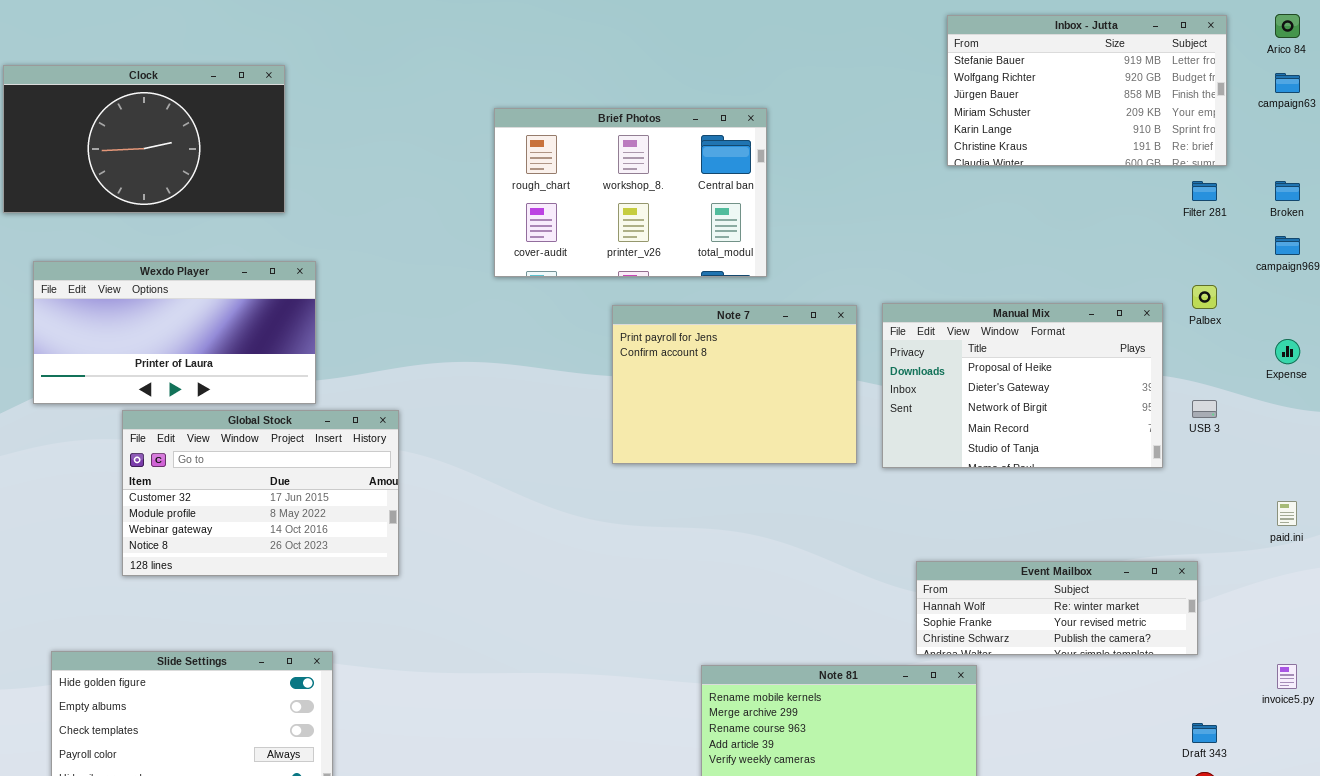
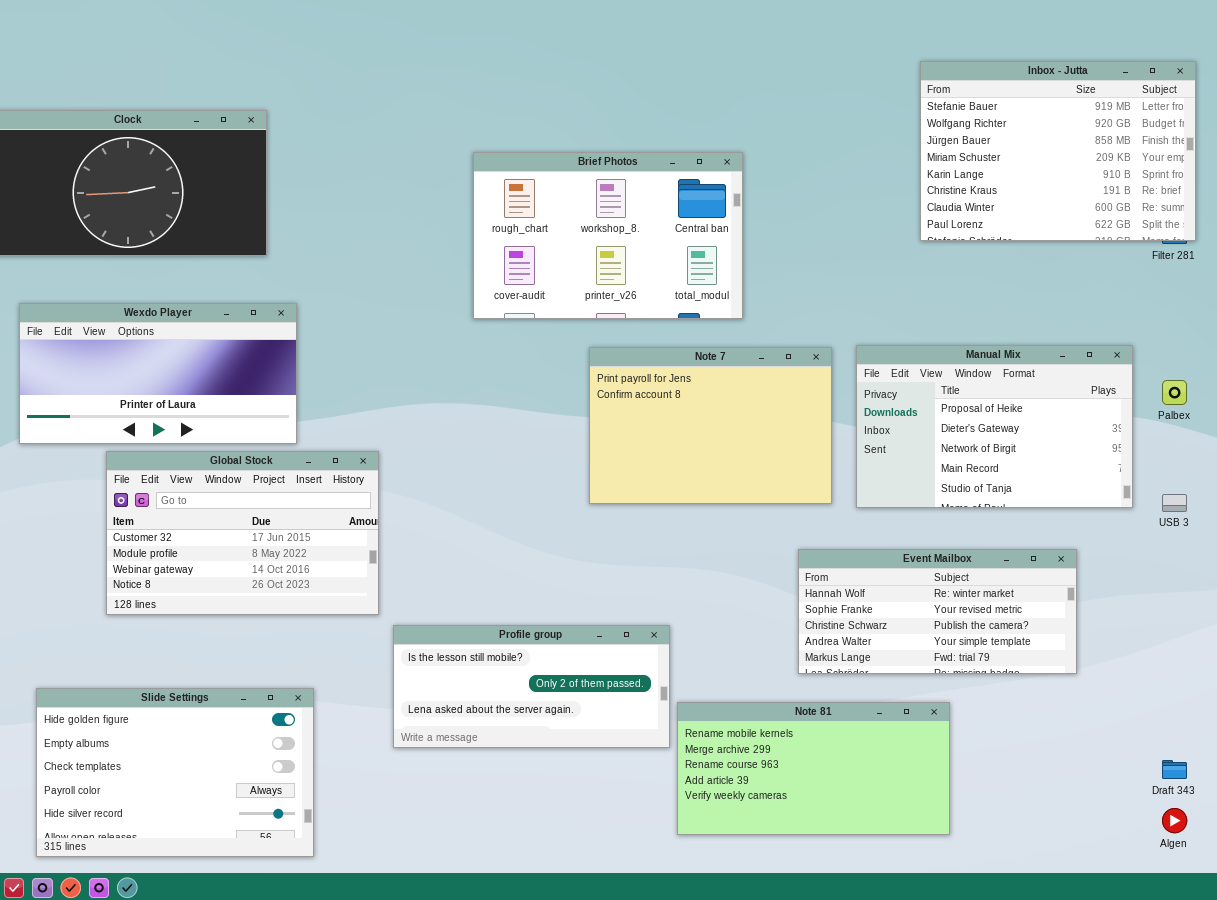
Inbox - Jutta: [947,15,1227,166] -> [920,61,1196,241], resized
Palbex: [1192,285,1217,309] -> [1162,380,1187,405], moved
USB 3: [1192,400,1217,418] -> [1162,494,1187,512], moved
Event Mailbox: [916,561,1198,655] -> [798,549,1077,674], moved, resized
Profile group: none -> [393,625,670,748], opened

